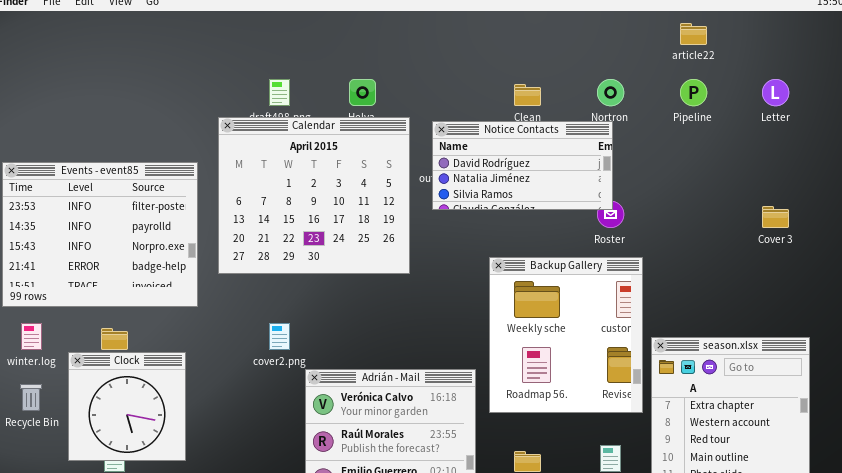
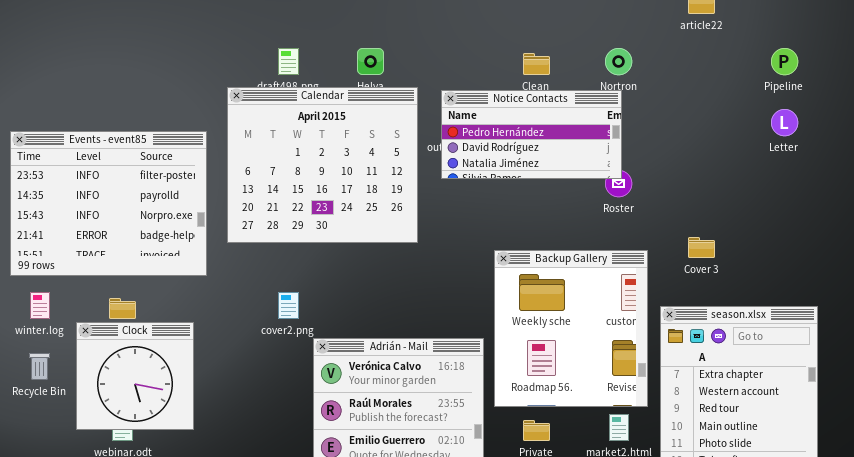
Pipeline: [680,79,707,106] -> [771,48,798,75], moved
Letter: [762,79,789,106] -> [771,109,798,136], moved
Notice Contacts: [432,121,613,210] -> [441,90,622,179], scrolled up 1 row
Cover 3: [762,206,789,228] -> [688,237,715,258], moved
Backup Gallery: [489,257,643,413] -> [494,250,648,407], moved

